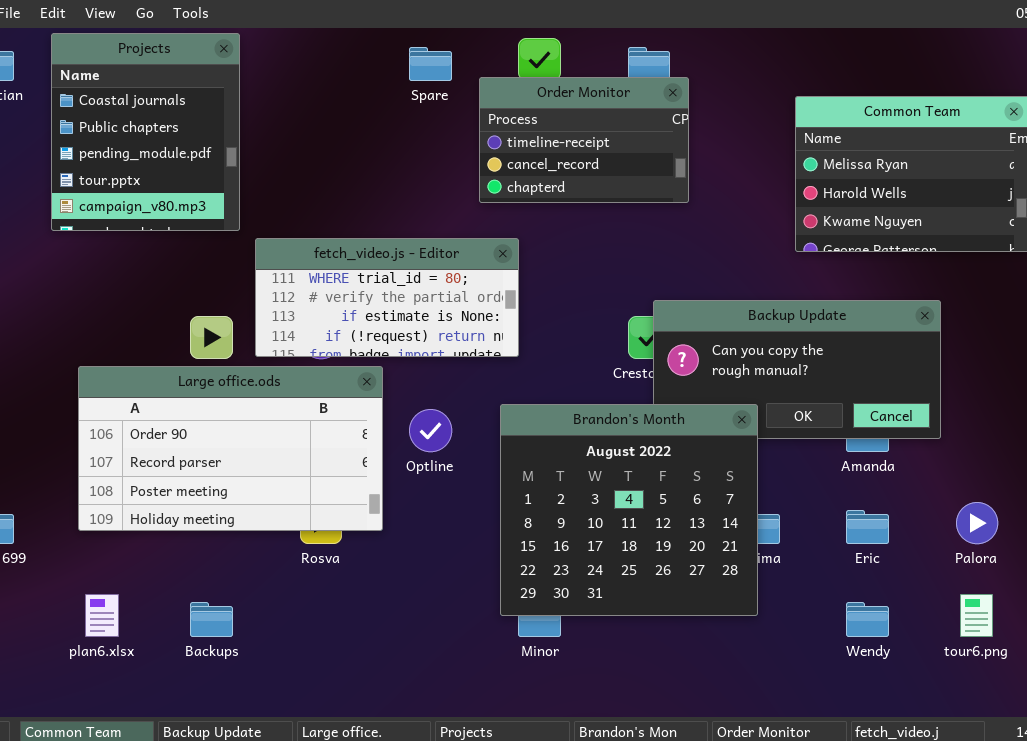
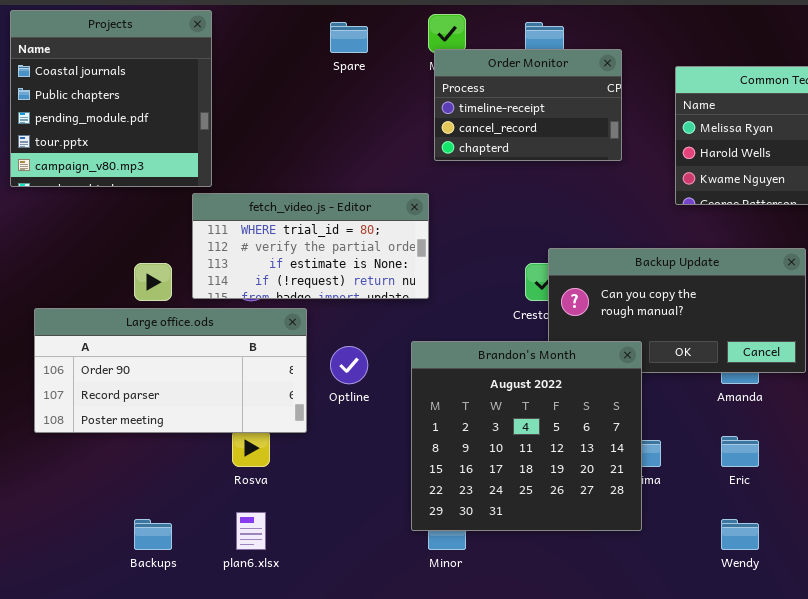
Projects: [51,33,240,231] -> [10,10,212,187], resized
Order Monitor: [479,77,689,203] -> [434,49,622,161], moved
Large office.ods: [78,366,383,531] -> [34,308,307,433], resized
plan6.xlsx: [85,594,119,637] -> [236,512,266,550], moved

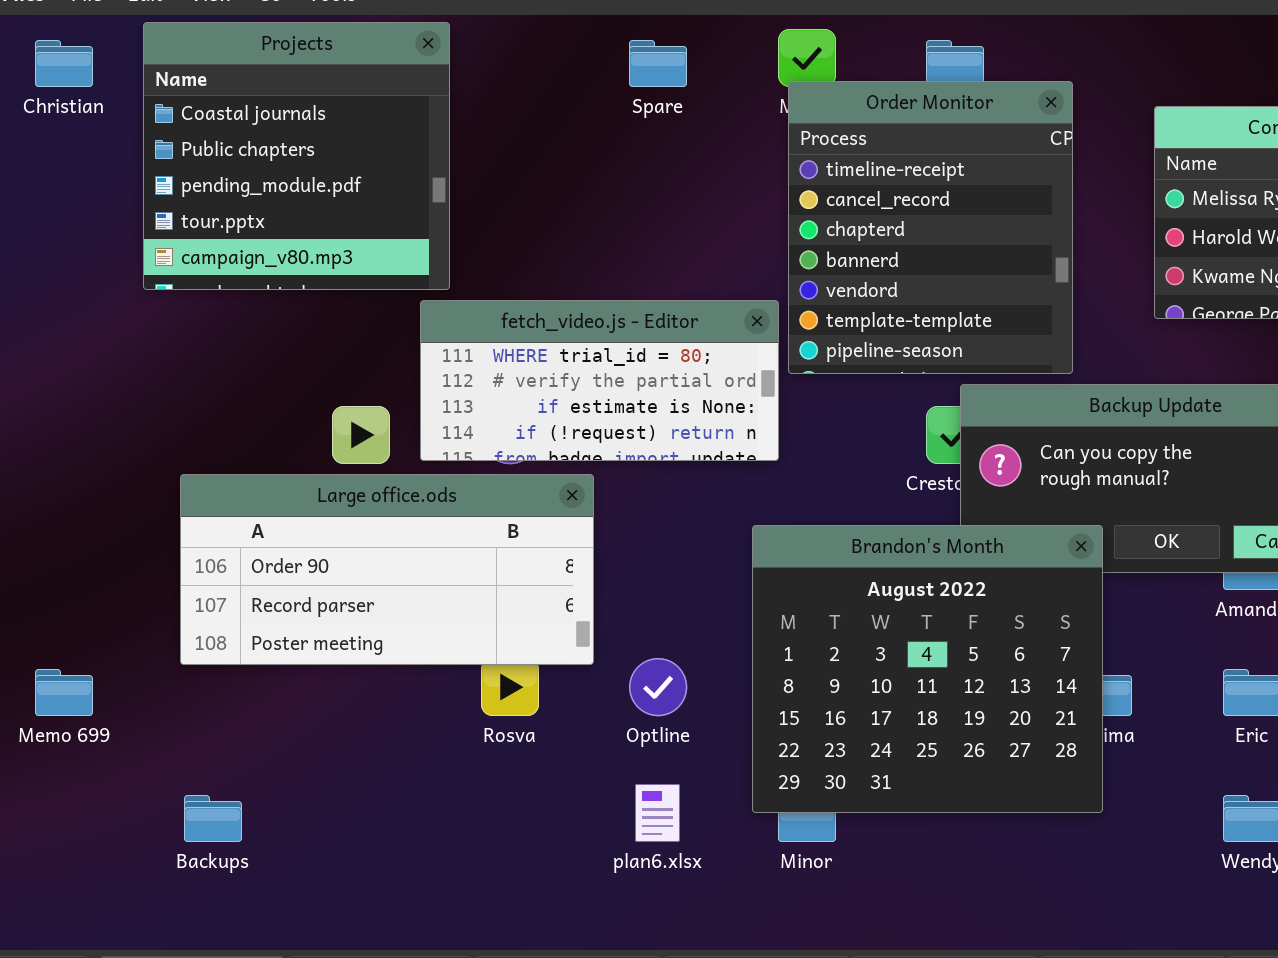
Order Monitor: [434,49,622,161] -> [788,81,1073,374], resized
Optline: [330,346,368,384] -> [629,658,687,716], moved
plan6.xlsx: [236,512,266,550] -> [635,784,680,842], moved
Backups: [134,519,172,550] -> [184,795,242,842], moved

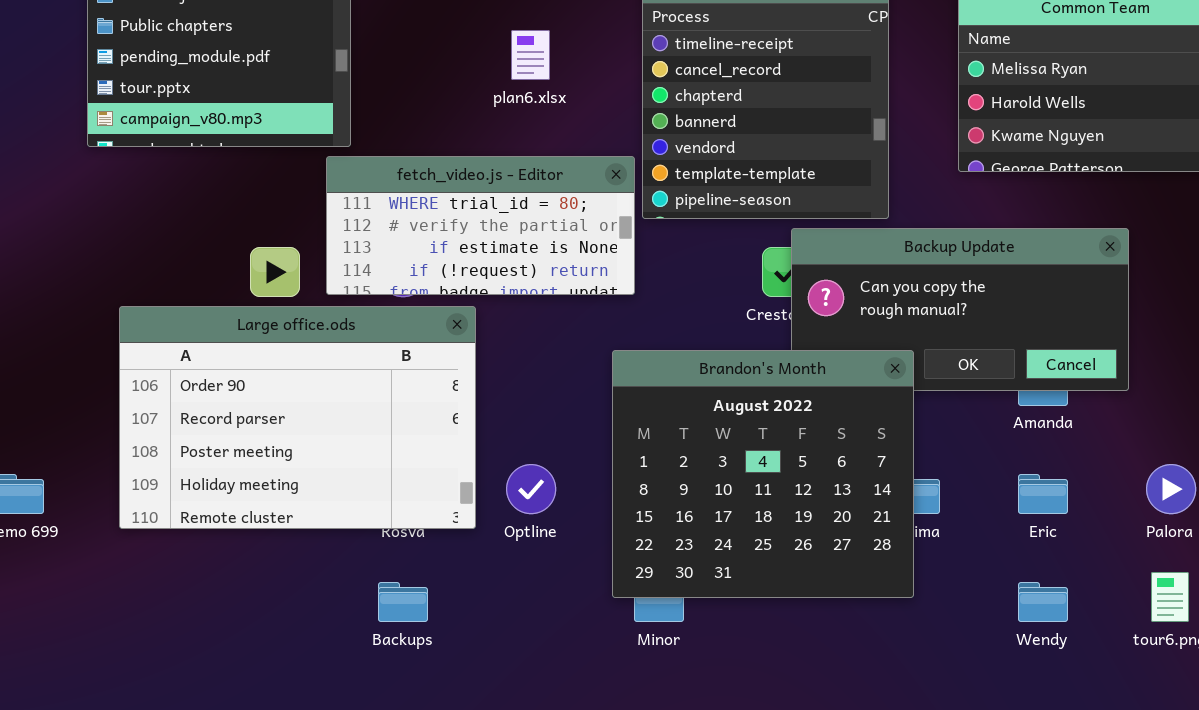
Large office.ods: [180,474,594,665] -> [119,306,476,529], resized
plan6.xlsx: [635,784,680,842] -> [511,30,550,80], moved
Backups: [184,795,242,842] -> [378,582,428,622], moved

